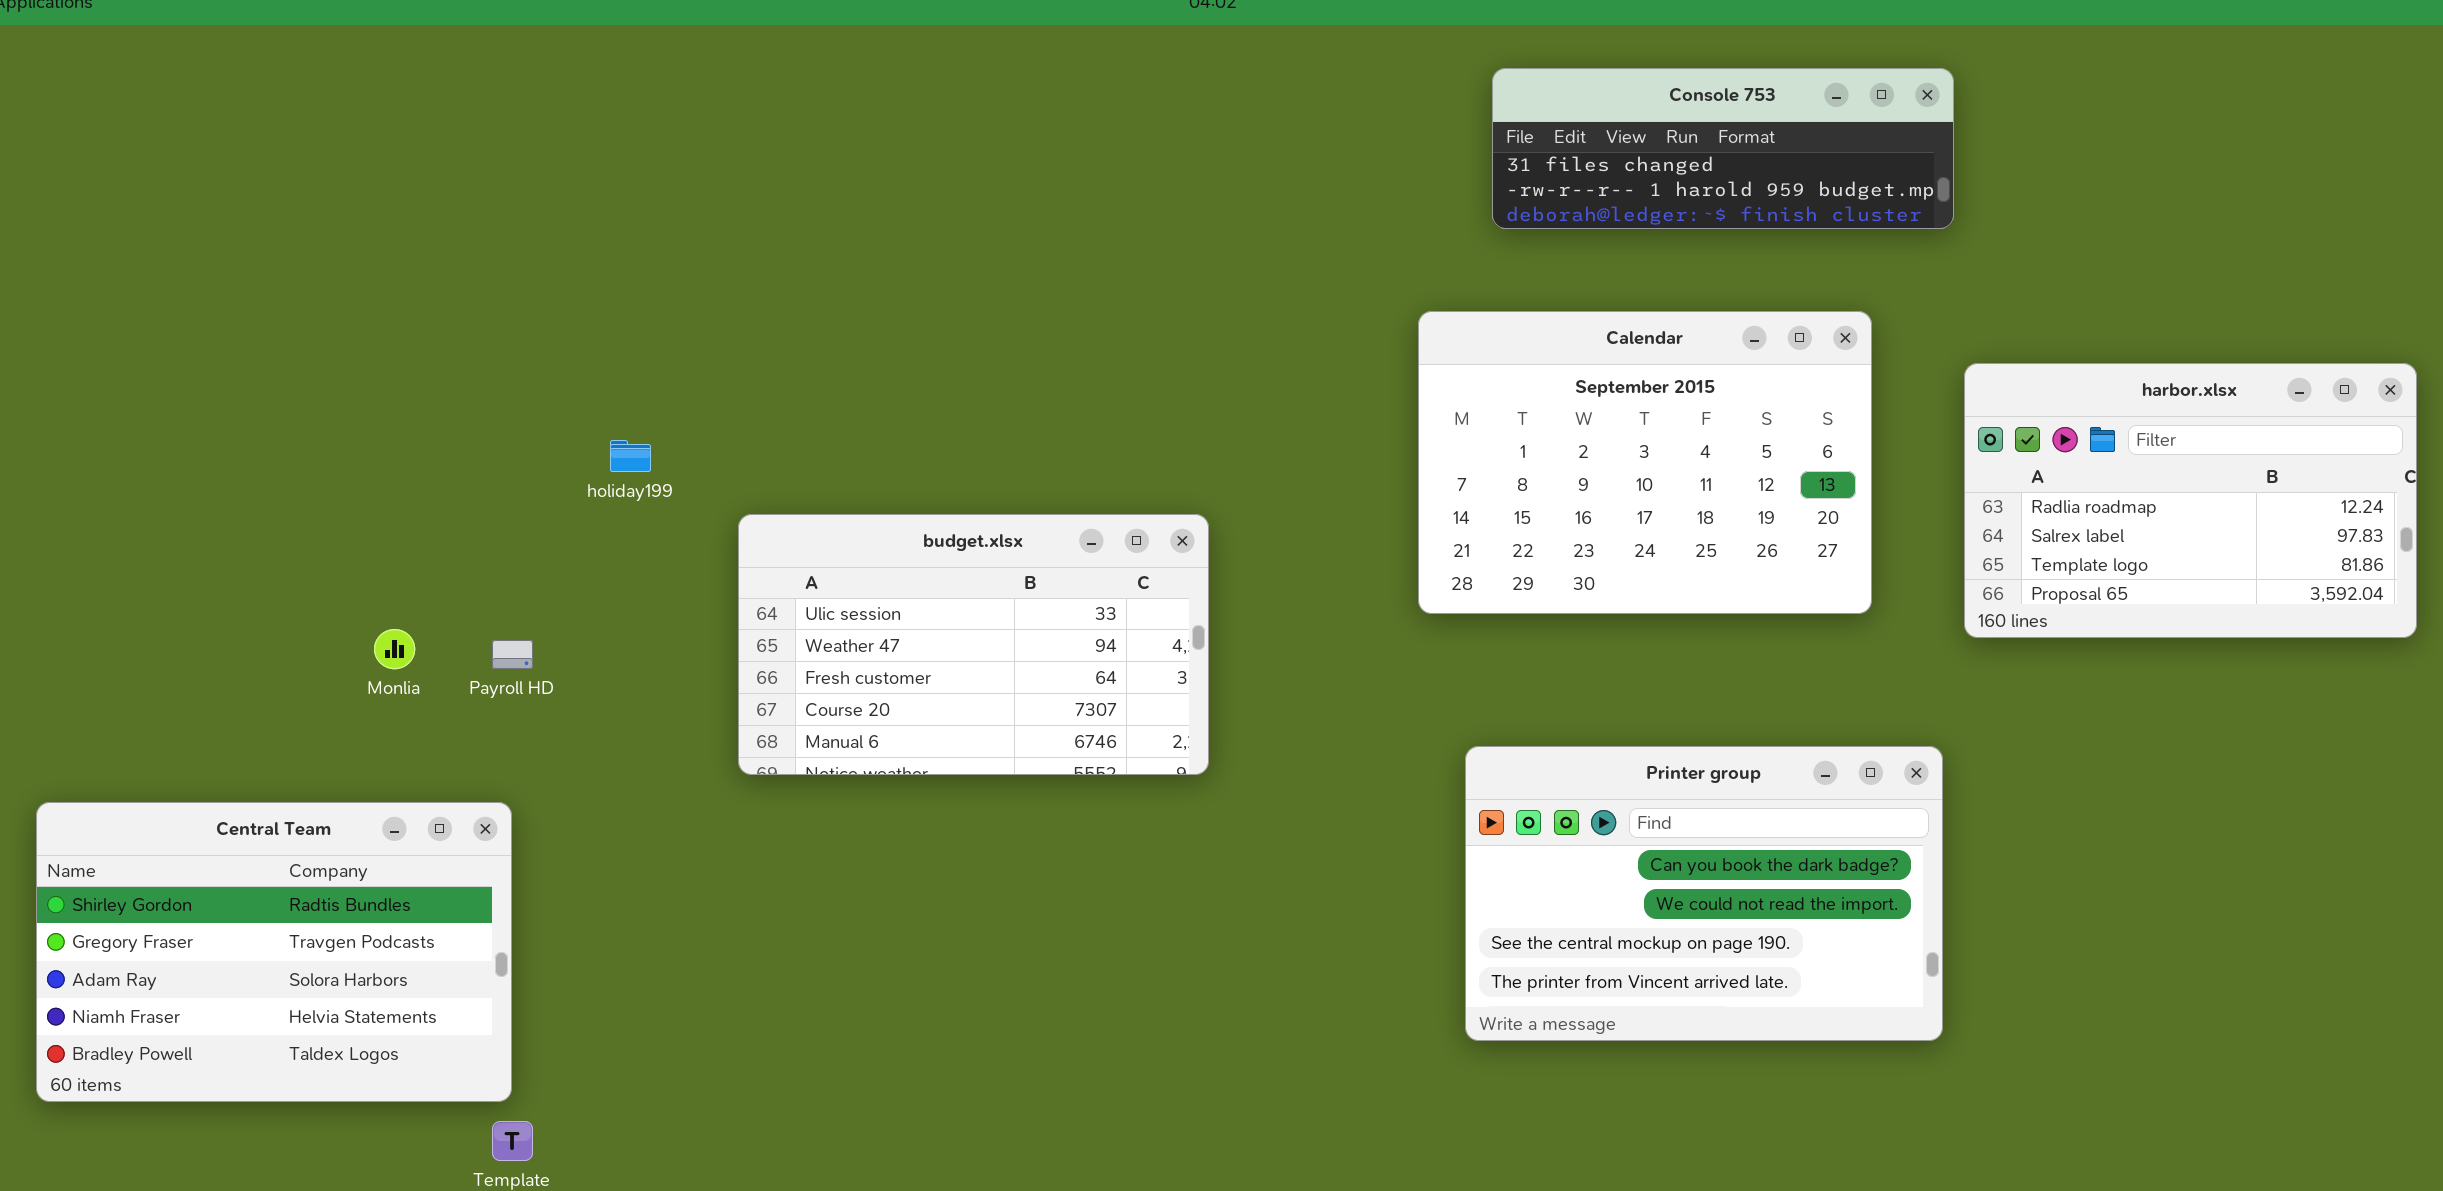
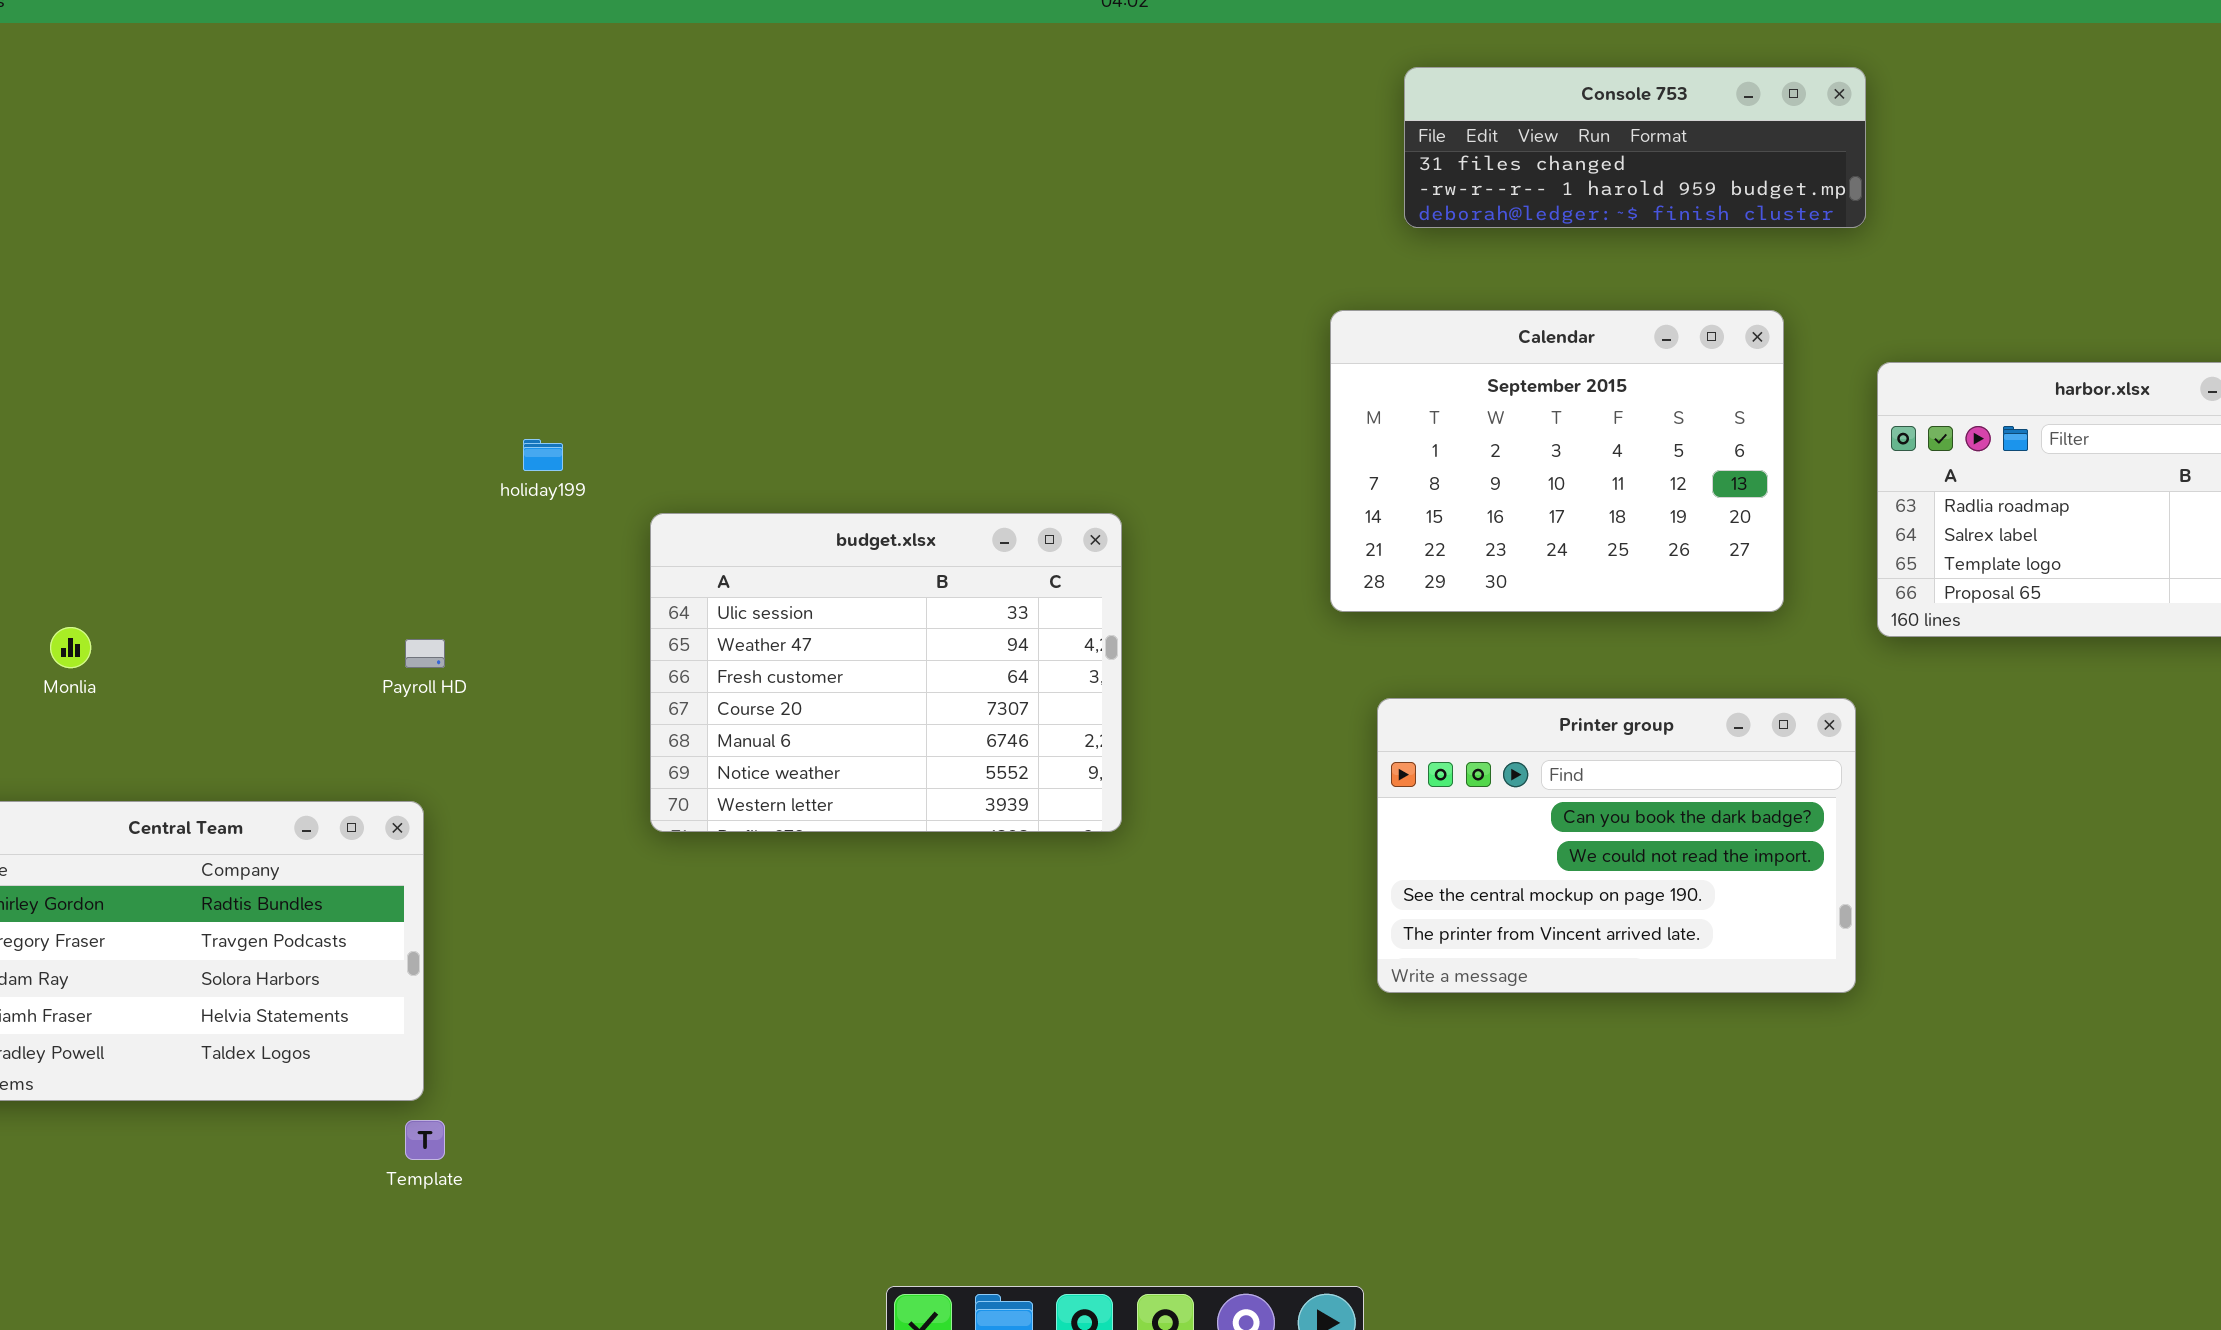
budget.xlsx: [738,514,1209,775] -> [650,513,1122,832], resized
Monlia: [374,629,415,669] -> [50,627,91,668], moved
Printer group: [1465,746,1943,1041] -> [1377,698,1856,993], moved

